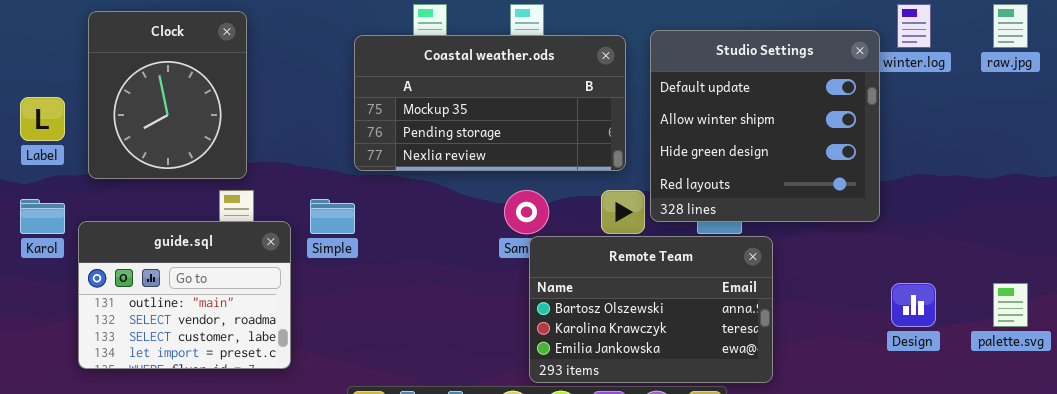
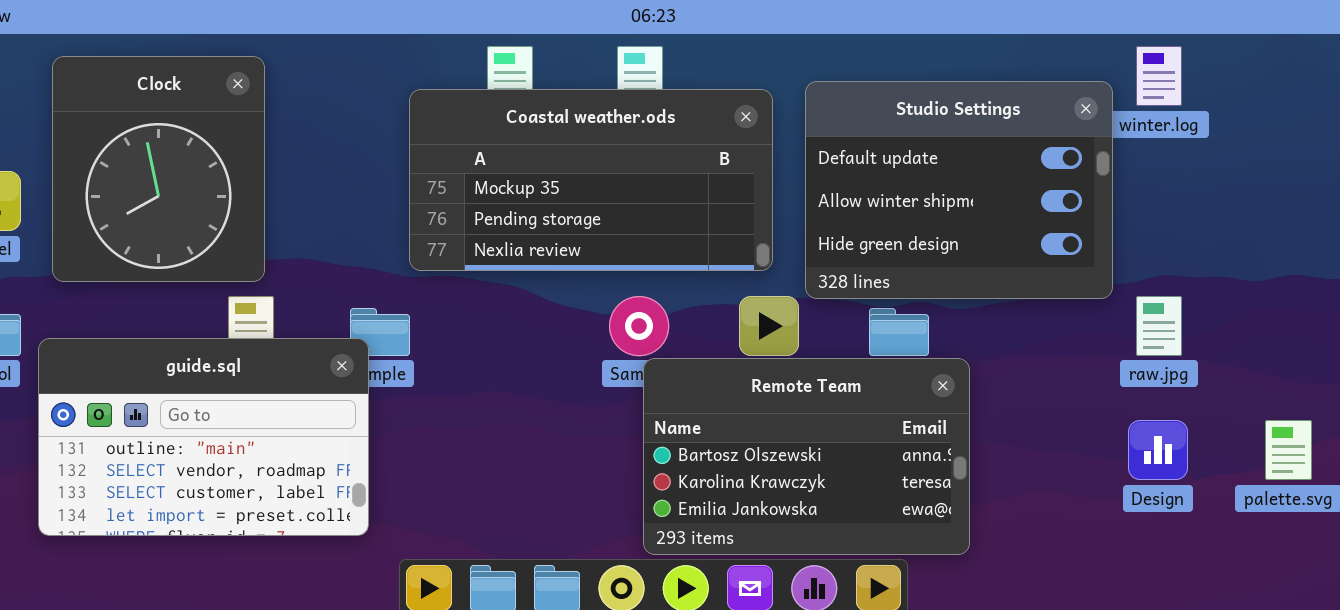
raw.jpg: [993,4,1028,48] -> [1136,296,1182,356], moved
Studio Settings: [650,30,880,222] -> [805,81,1113,299], resized
guide.sql: [78,221,291,369] -> [38,338,369,536], resized

